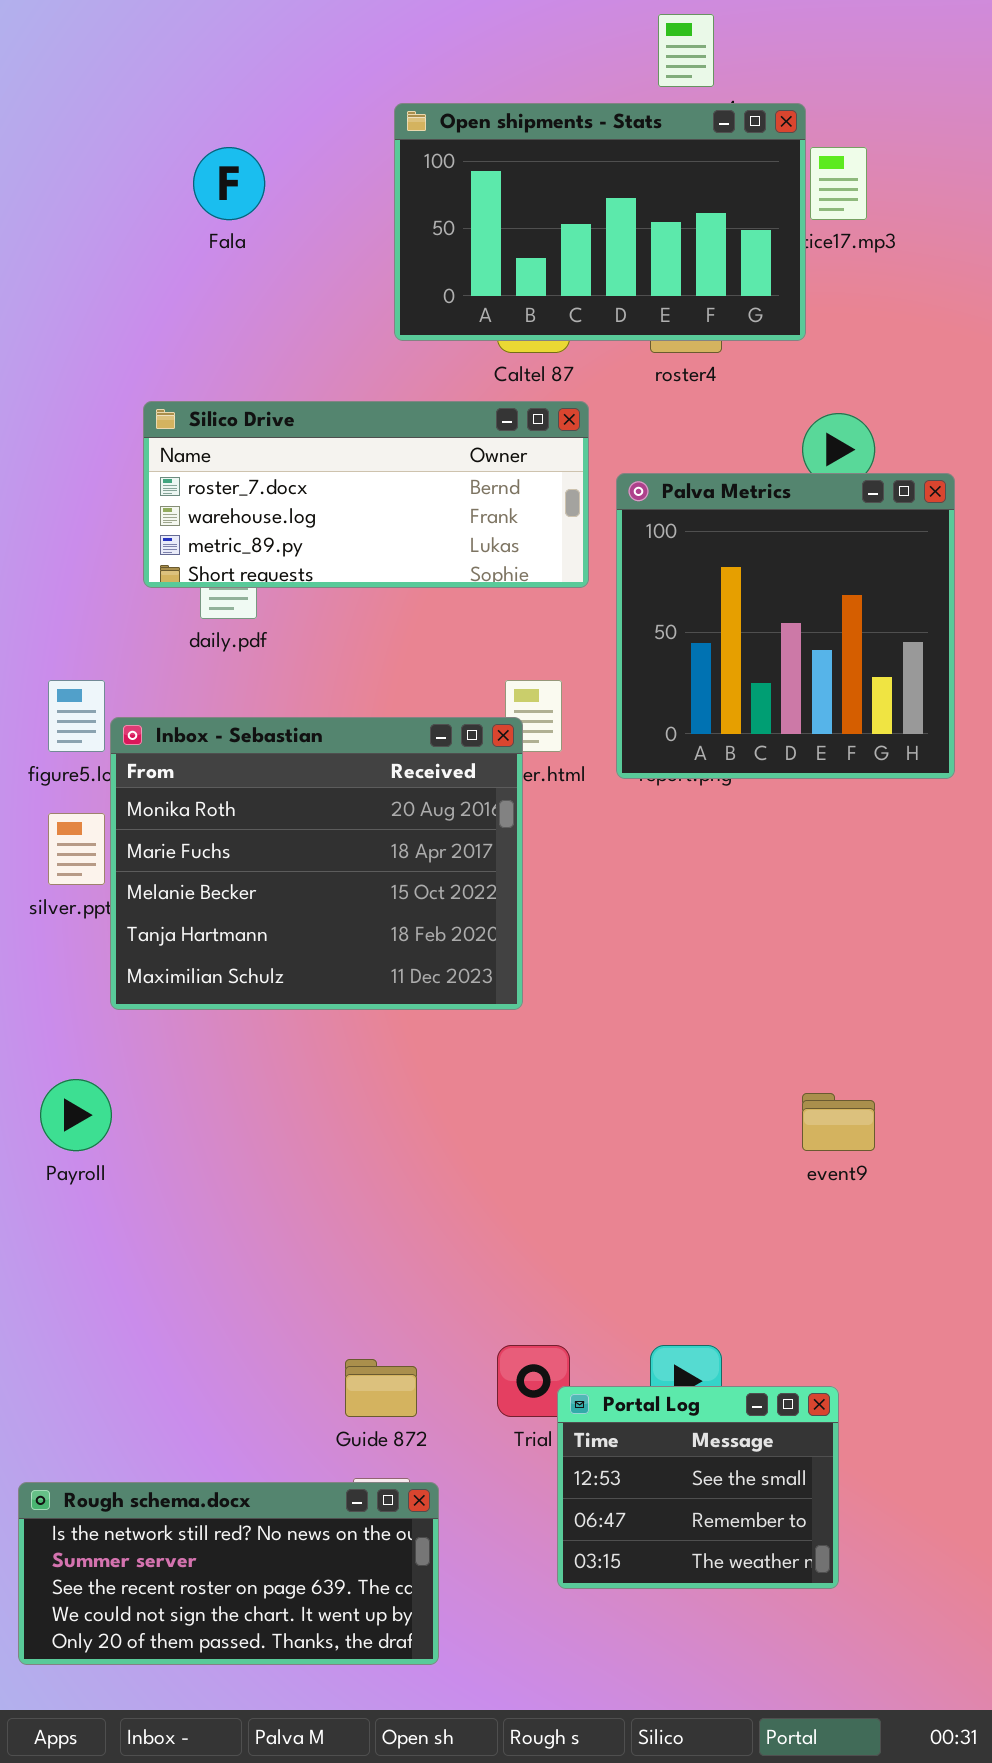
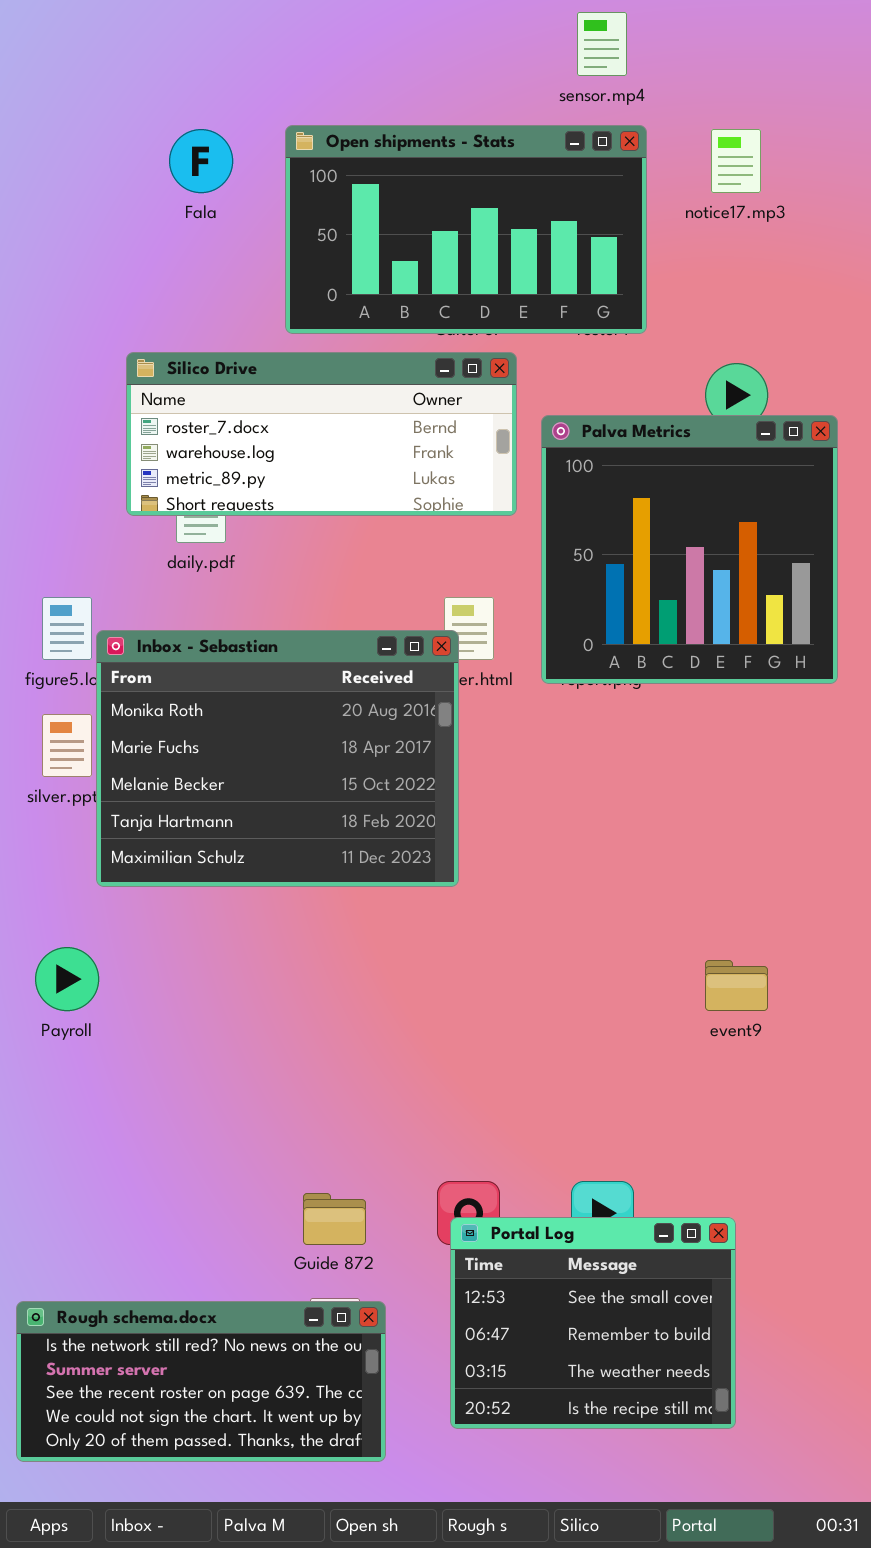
Open shipments - Stats: [394,103,806,341] -> [285,125,647,334], moved
Portal Log: [557,1386,839,1589] -> [450,1217,736,1429], resized

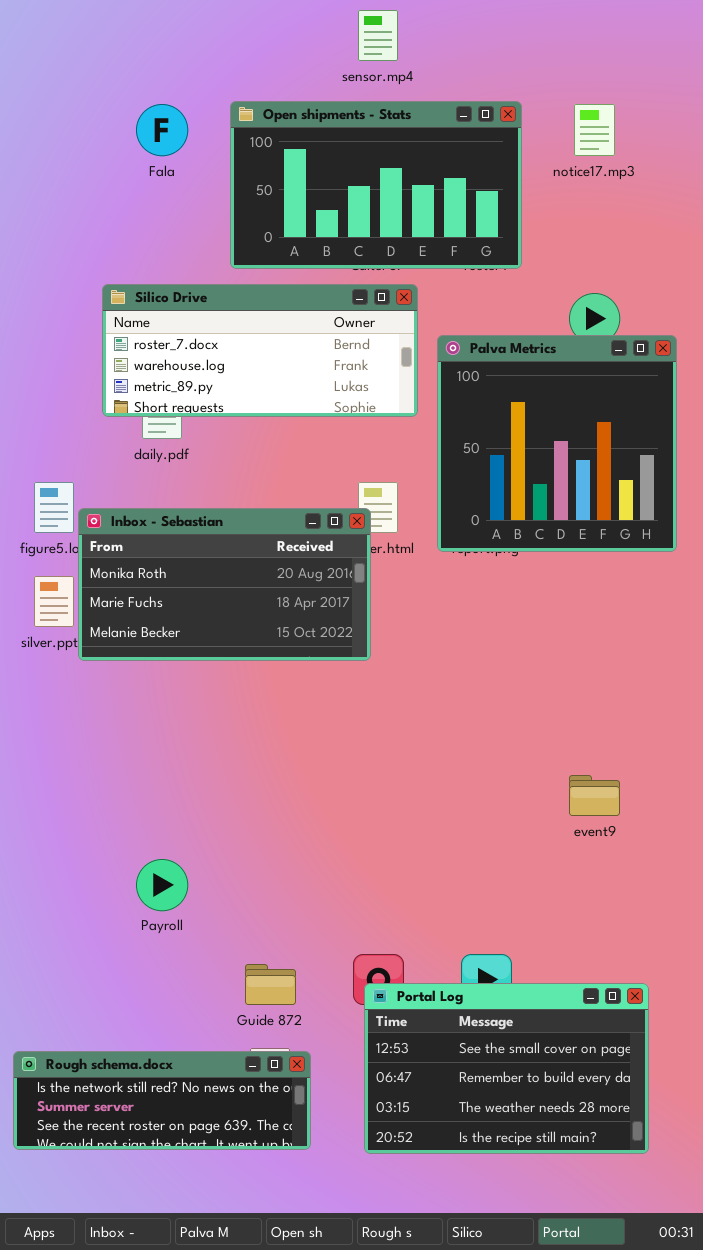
sensor.mp4: [577,12,627,76] -> [358,10,398,61], moved
Inbox - Sebastian: [96,630,459,887] -> [78,508,371,661], resized
Payroll: [35,947,99,1011] -> [136,859,188,911], moved
Portal Log: [450,1217,736,1429] -> [364,983,649,1154], resized
Rough schema.docx: [16,1301,386,1462] -> [13,1051,311,1150], resized

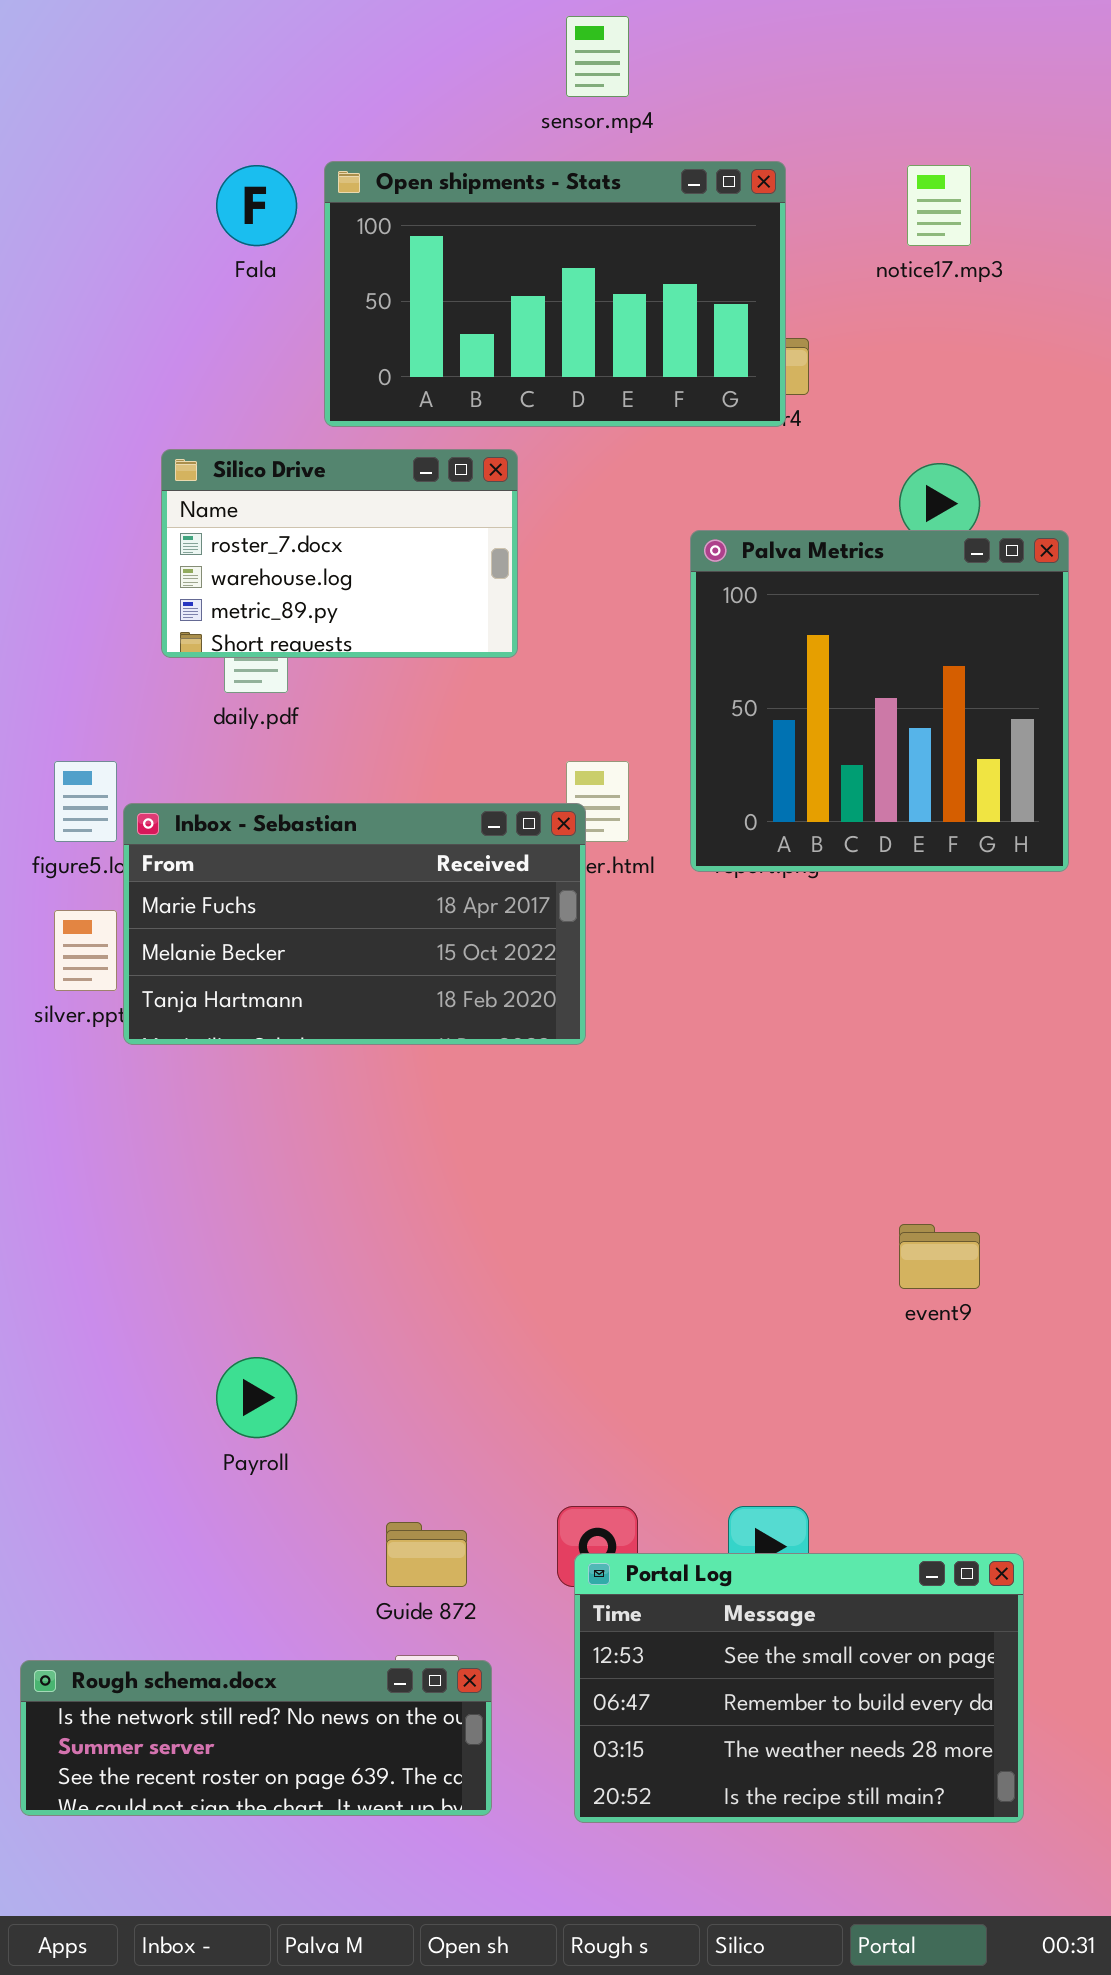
Open shipments - Stats: [230,101,522,269] -> [324,161,786,427], moved
Silico Drive: [102,284,418,417] -> [161,449,518,658], resized
Inbox - Sebastian: [78,508,371,661] -> [123,803,586,1045], scrolled down 1 row

